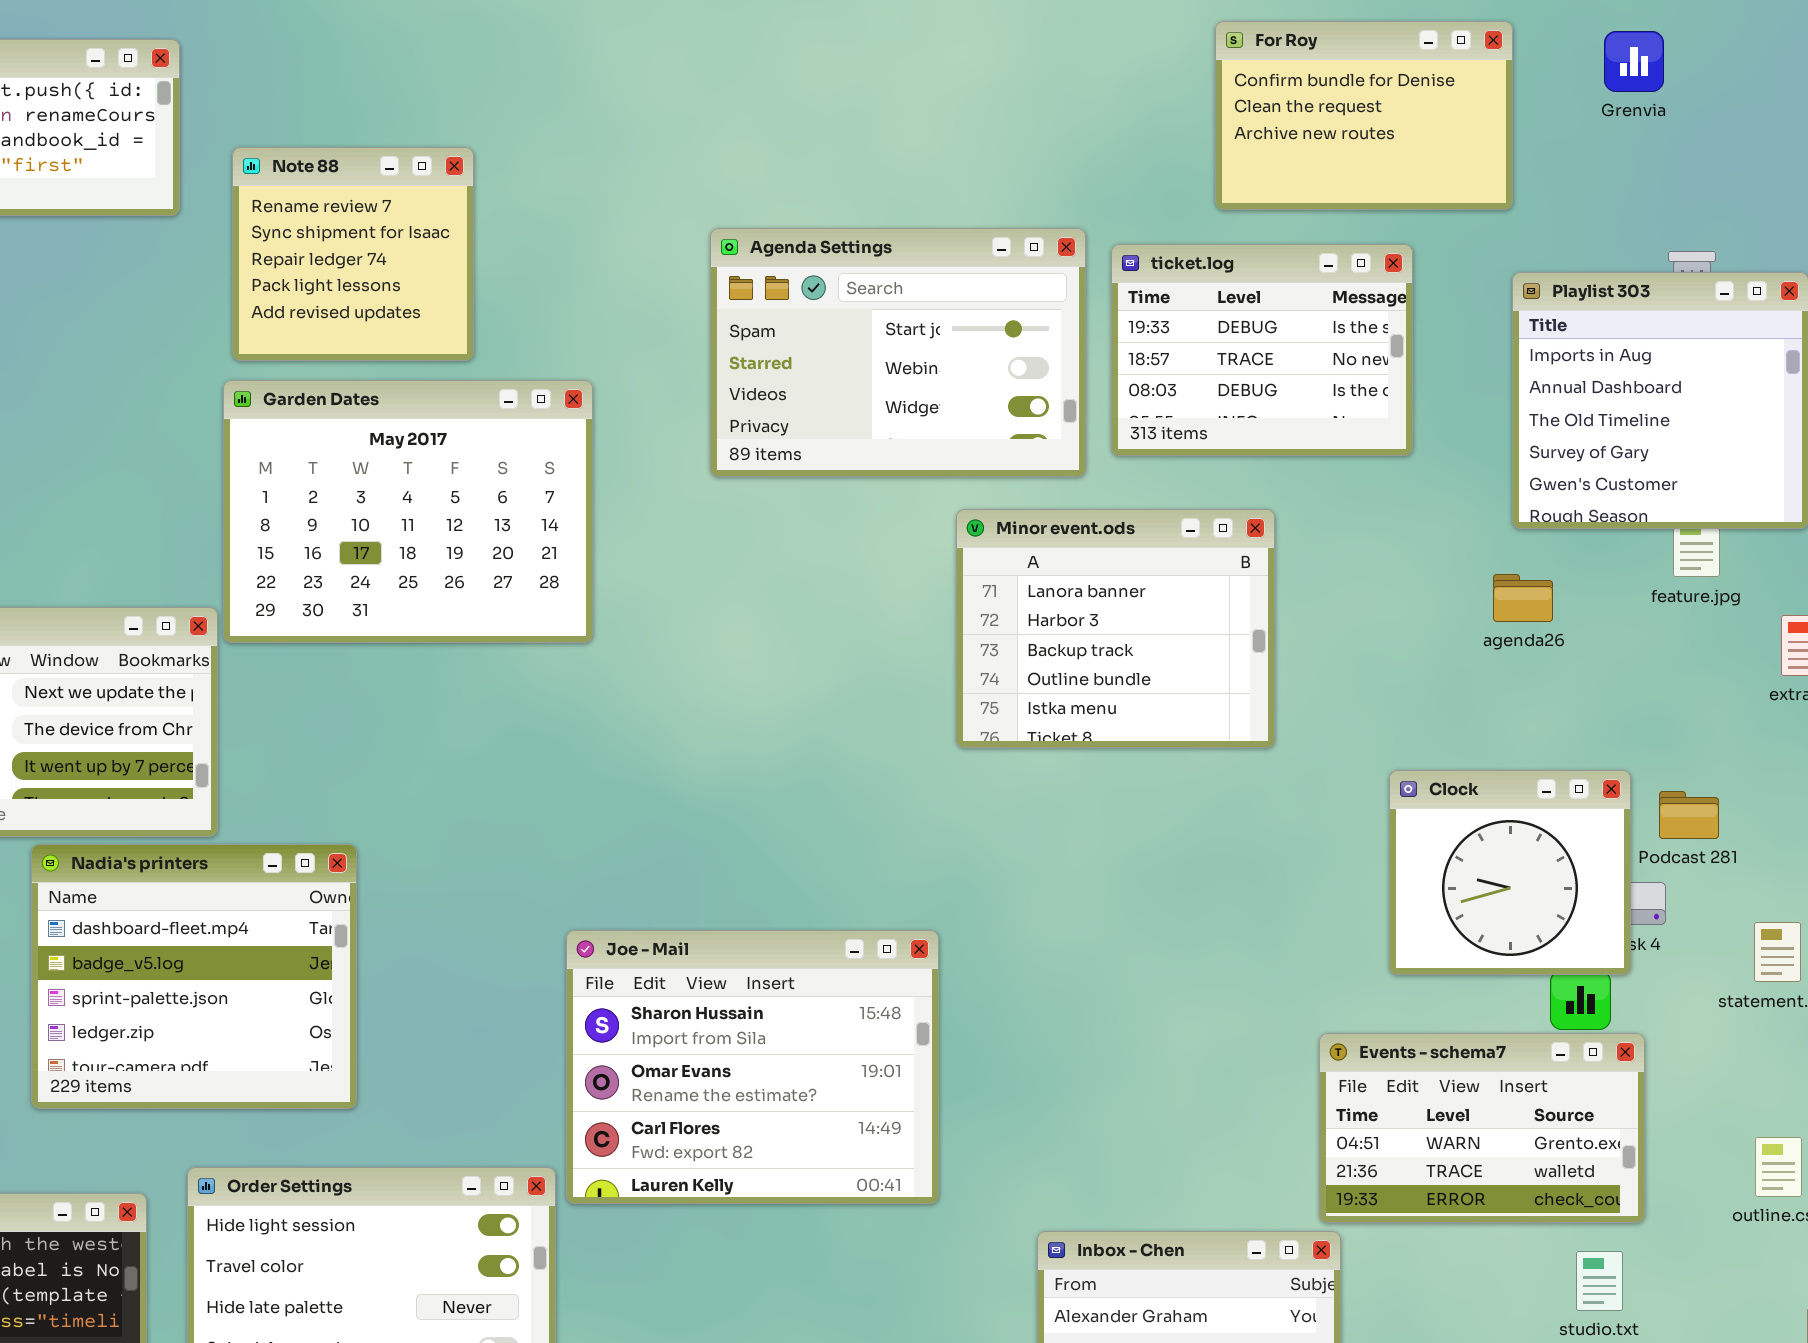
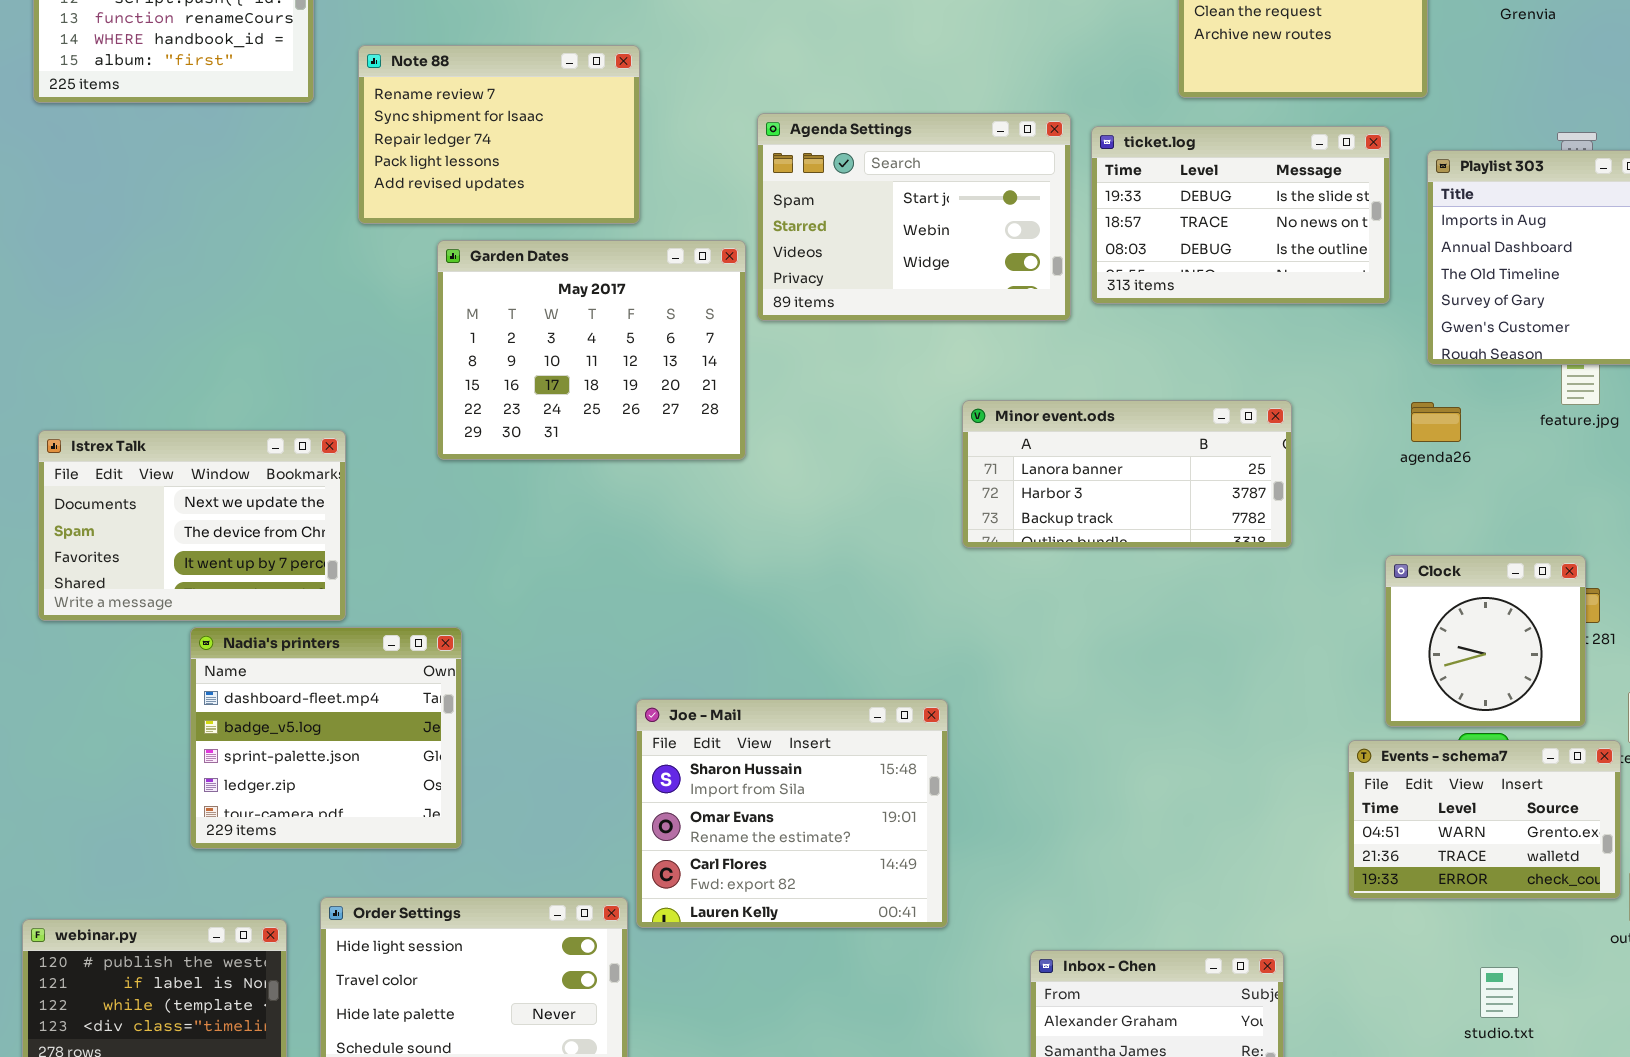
Note 88: [232,147,474,361] -> [358,45,640,224], resized
ticket.log: [1111,244,1413,456] -> [1091,126,1390,304], resized
Garden Dates: [223,380,593,643] -> [437,240,746,460], moved
Minor event.ods: [956,509,1275,748] -> [962,400,1292,548], resized
Clock: [1389,770,1631,975] -> [1385,555,1586,727], moved
Events - schema7: [1319,1033,1645,1223] -> [1348,740,1621,899], moved

